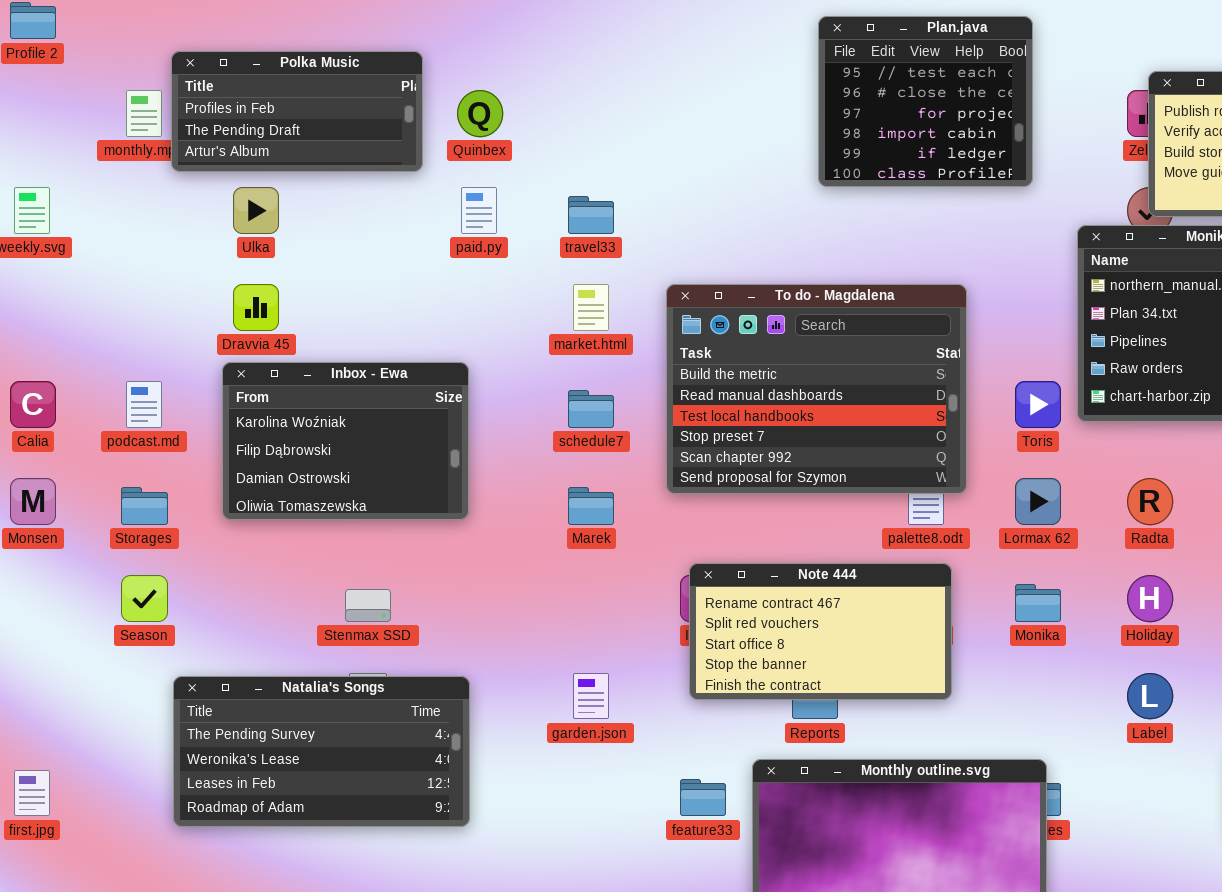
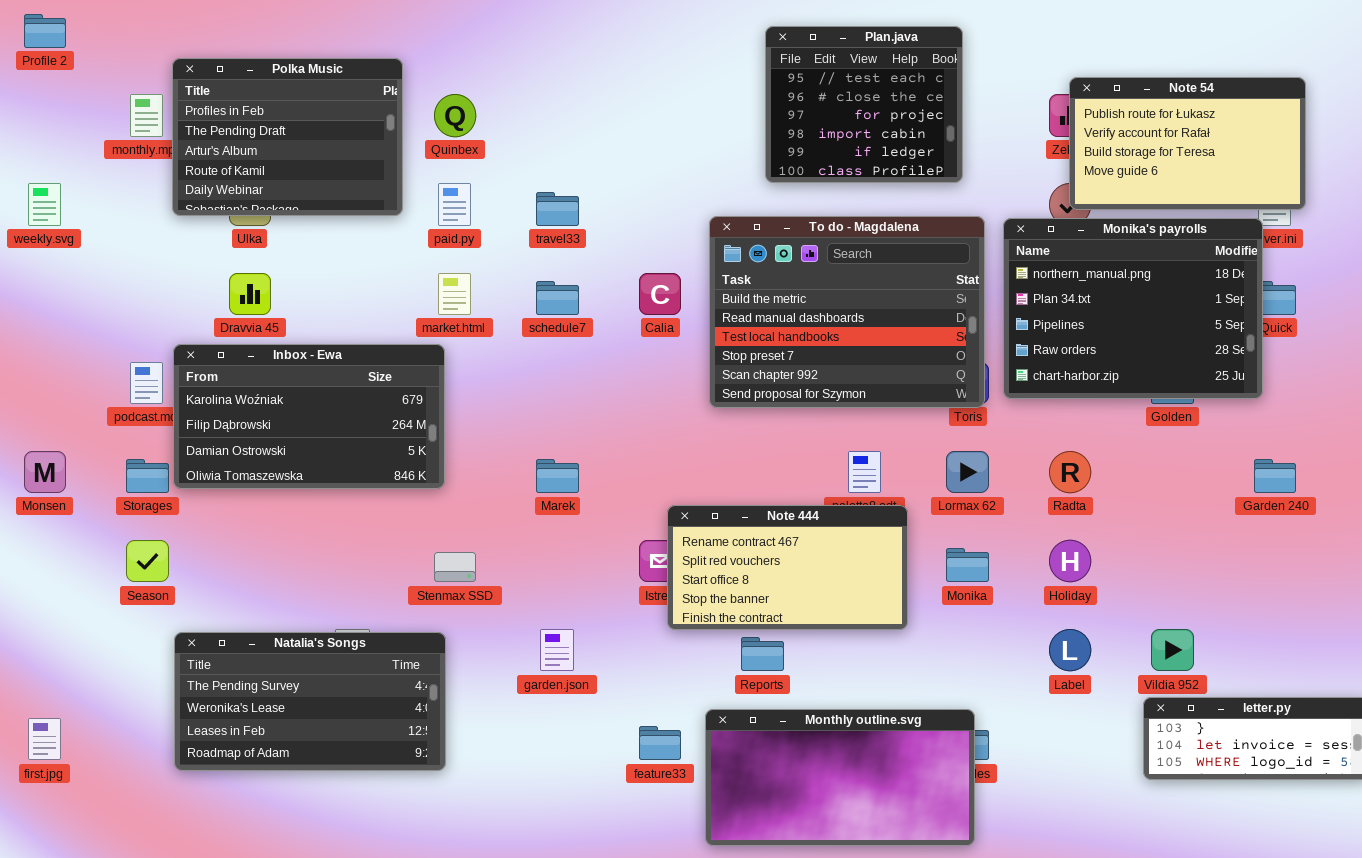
Polka Music: [171,51,423,172] -> [172,58,403,216], resized
market.html: [573,284,609,331] -> [438,273,471,315], moved
To do - Magdalena: [666,284,967,494] -> [709,216,985,408], moved
Inbox - Ewa: [222,362,469,520] -> [173,344,445,489], resized
Calia: [10,381,56,428] -> [639,273,681,315], moved
schedule7: [568,390,614,428] -> [536,281,579,315], moved
Note 444: [689,563,952,700] -> [667,505,908,630], moved
Stenmax SSD: [345,589,391,622] -> [434,552,476,582], moved

